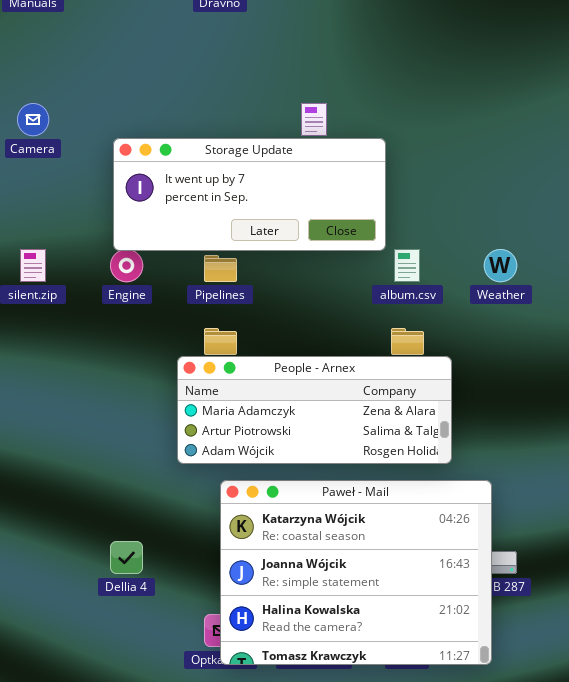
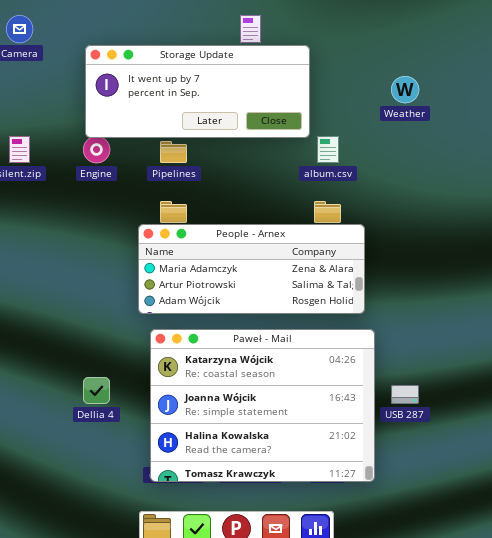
Weather: [484,249,517,282] -> [391,76,419,103], moved
Paweł - Mail: [220,480,492,665] -> [150,329,375,482], moved

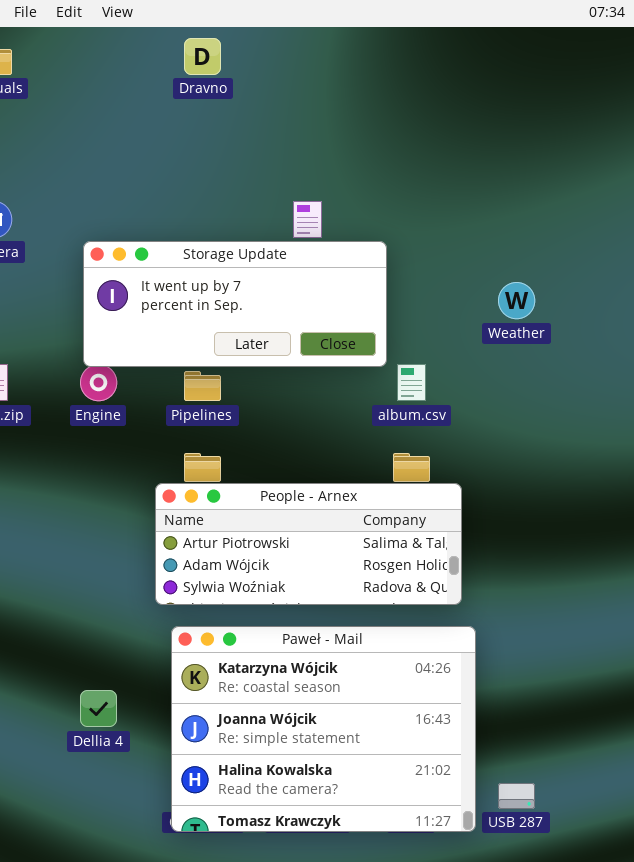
People - Arnex: [138,224,365,314] -> [155,483,462,605], scrolled down 1 row
USB 287: [391,385,419,404] -> [498,783,535,809], moved

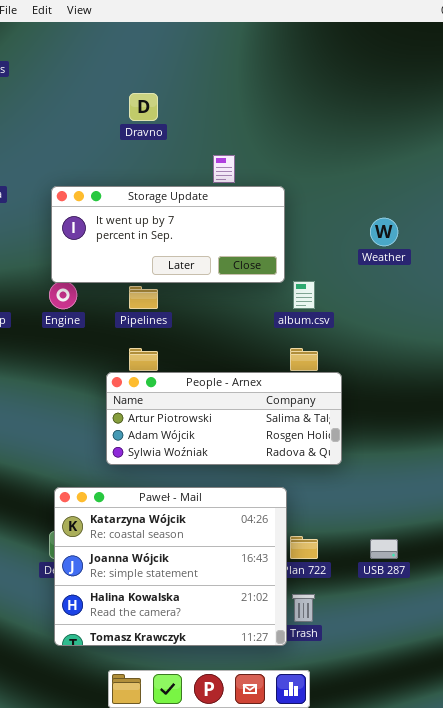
Dravno: [184,38,221,75] -> [129,93,158,121], moved
Paweł - Mail: [171,626,476,832] -> [54,487,287,646], moved
USB 287: [498,783,535,809] -> [370,539,398,559], moved

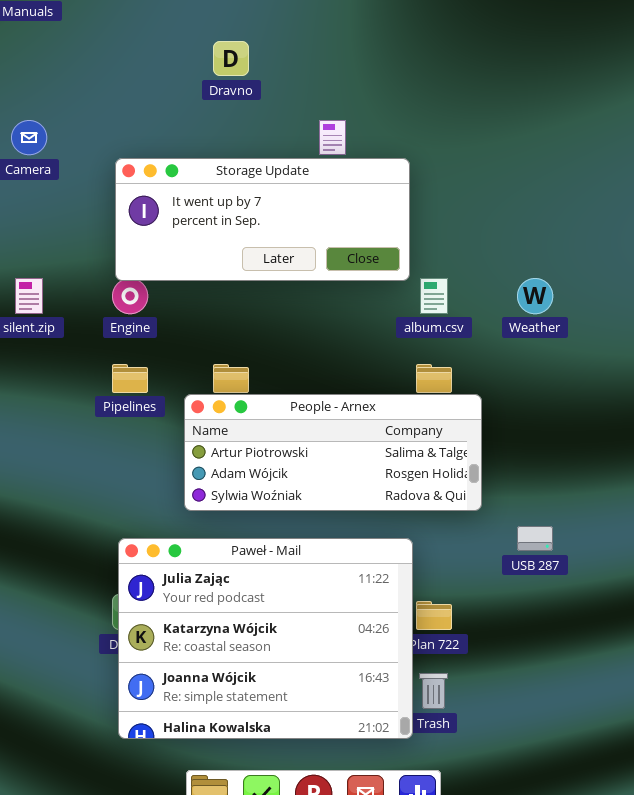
Weather: [370,218,398,246] -> [517,278,553,314], moved
Pipelines: [129,286,158,309] -> [112,364,148,393], moved
Paweł - Mail: [54,487,287,646] -> [118,538,413,739], scrolled up 1 row
USB 287: [370,539,398,559] -> [517,526,553,551], moved

